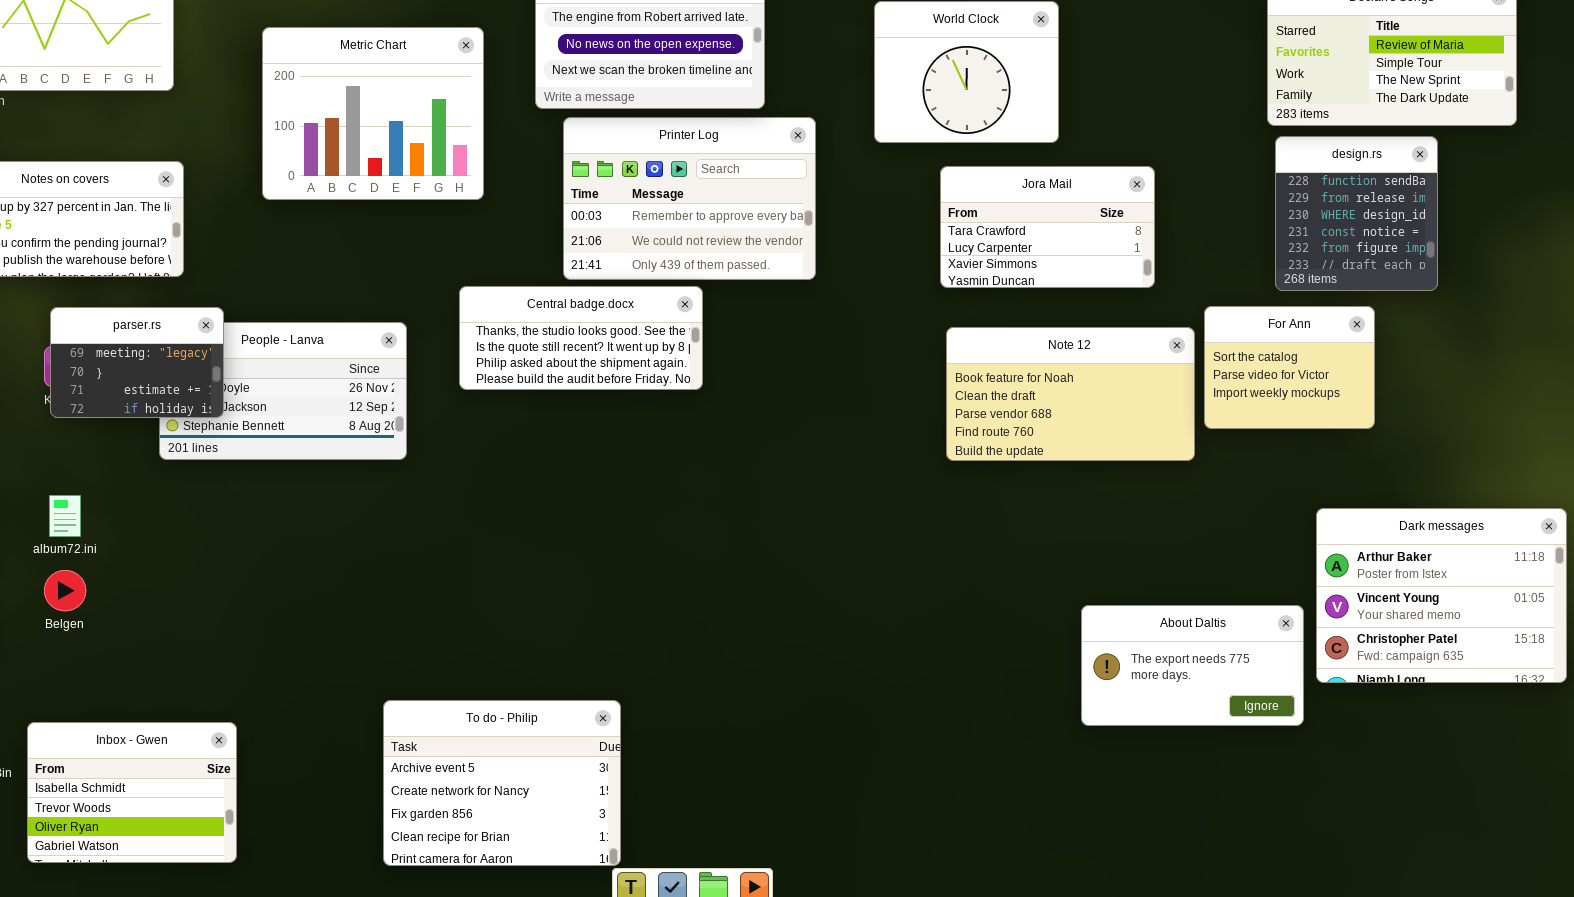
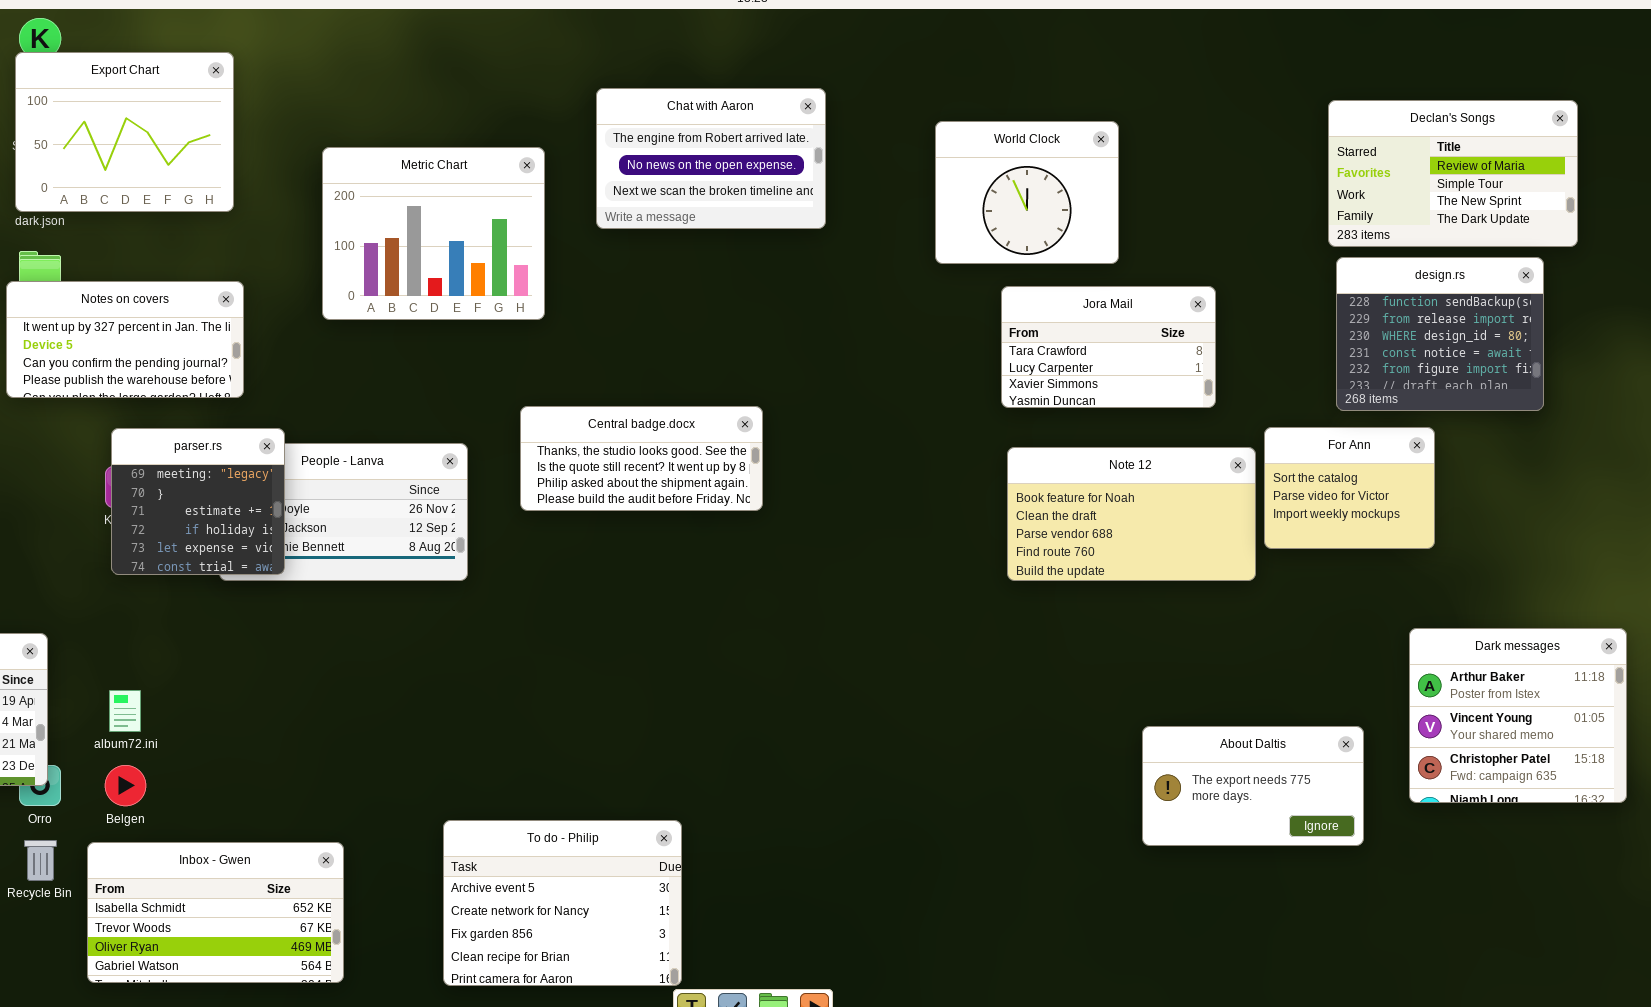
Printer Log: [563,117,816,280] -> none, closed
design.rs: [1275,136,1438,291] -> [1336,257,1544,411], resized
parser.rs: [50,307,224,418] -> [111,428,285,575], resized
album72.ini: [49,495,81,537] -> [109,690,141,732], moved
Dark messages: [1316,508,1567,683] -> [1409,628,1627,803], resized
Belgen: [44,570,86,611] -> [105,765,146,806], moved
Inbox - Gwen: [27,722,237,863] -> [87,842,344,983], resized

